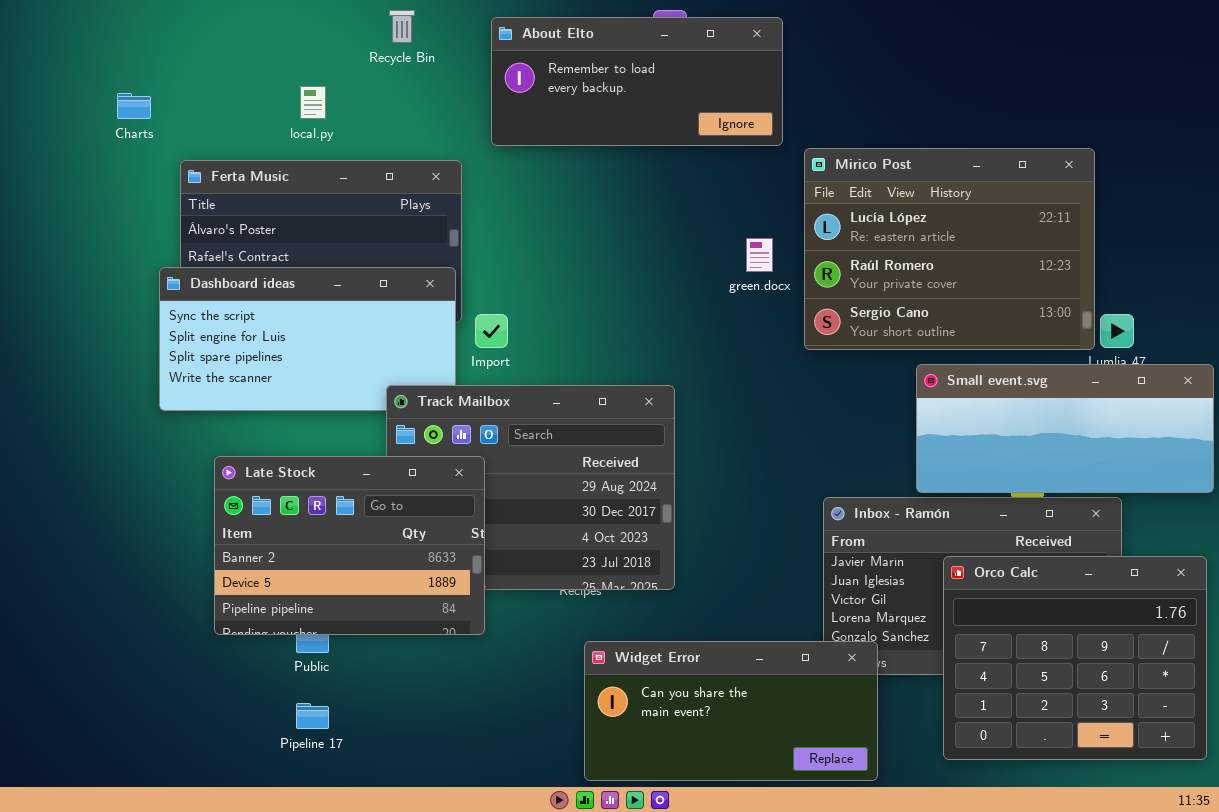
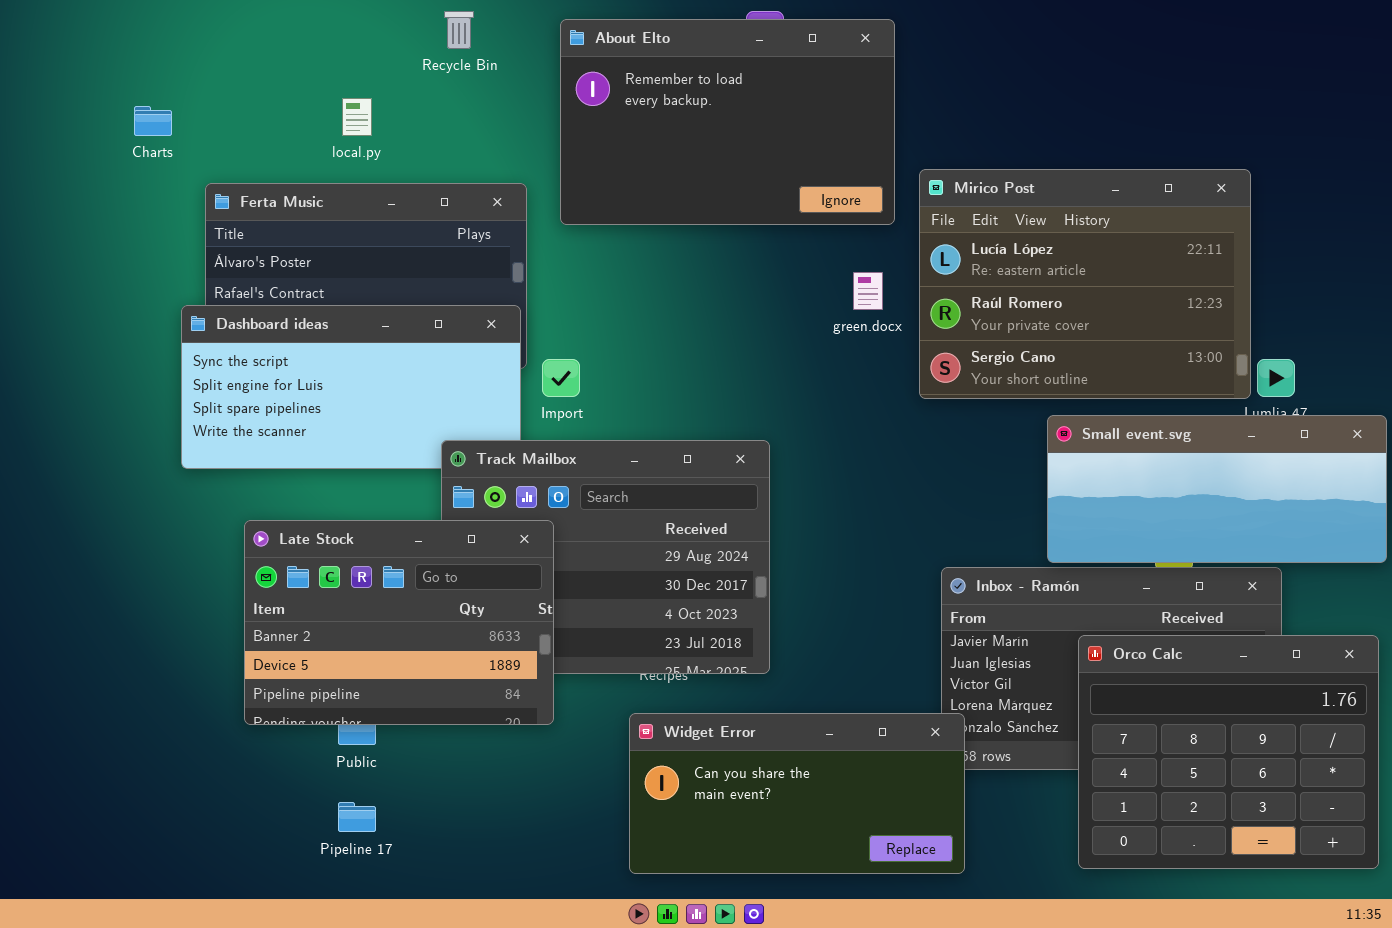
About Elto: [491,17,783,146] -> [560,19,895,225], resized
Widget Error: [584,641,878,781] -> [629,713,965,874], moved

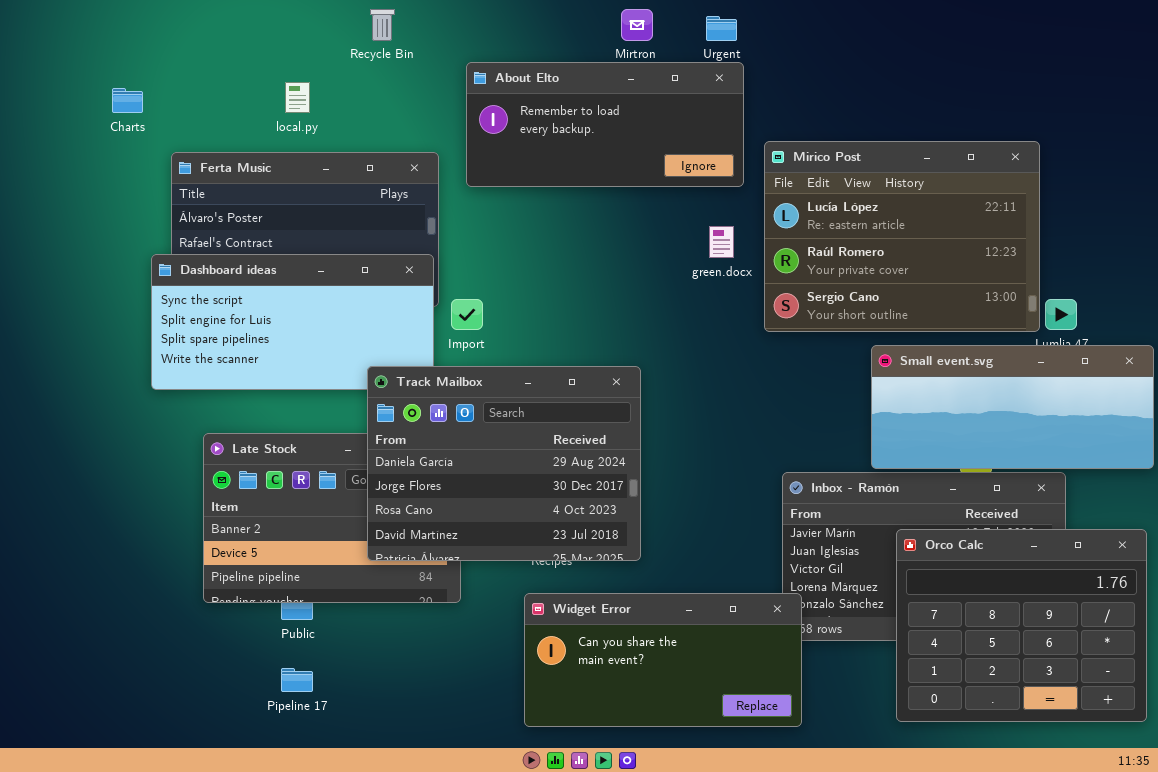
About Elto: [560,19,895,225] -> [466,62,744,187], resized
Track Mailbox: [441,440,770,674] -> [367,366,641,561], raised

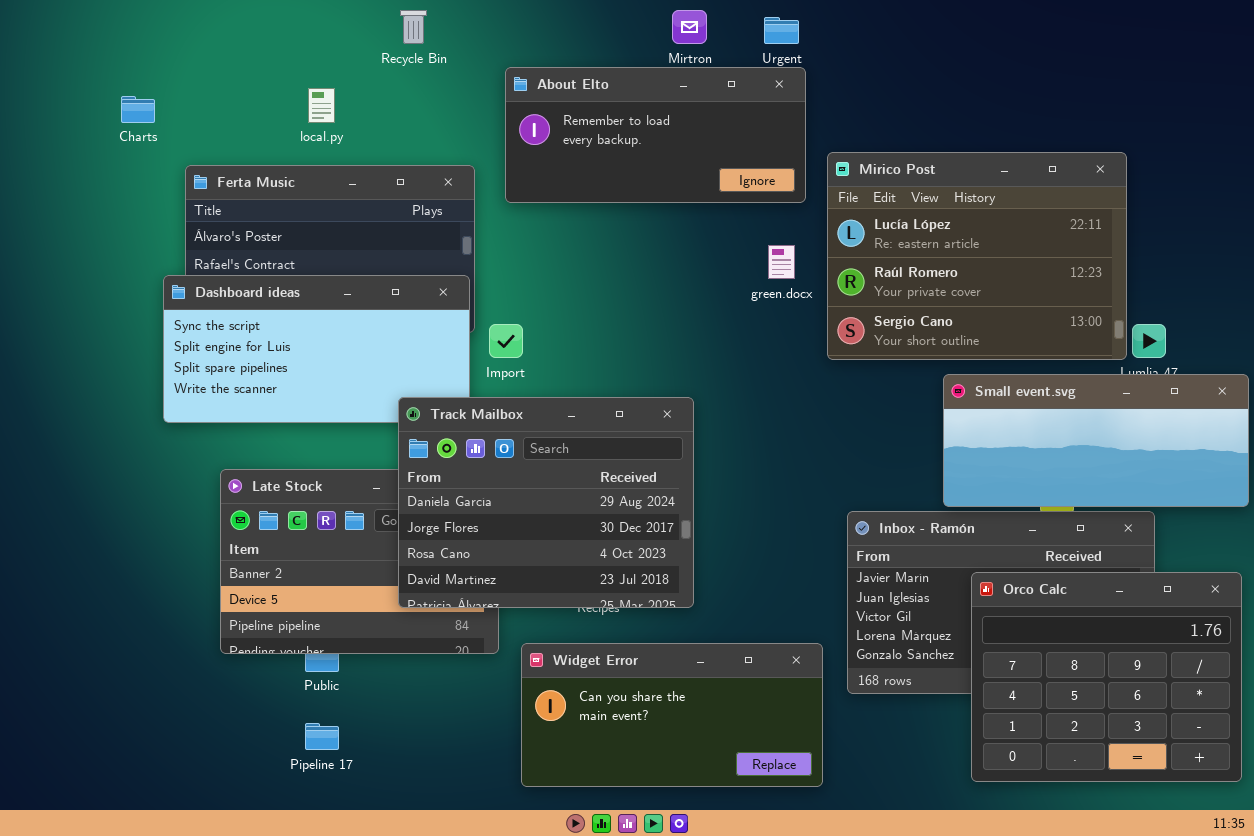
Widget Error: [524,593,802,727] -> [521,643,823,787], moved

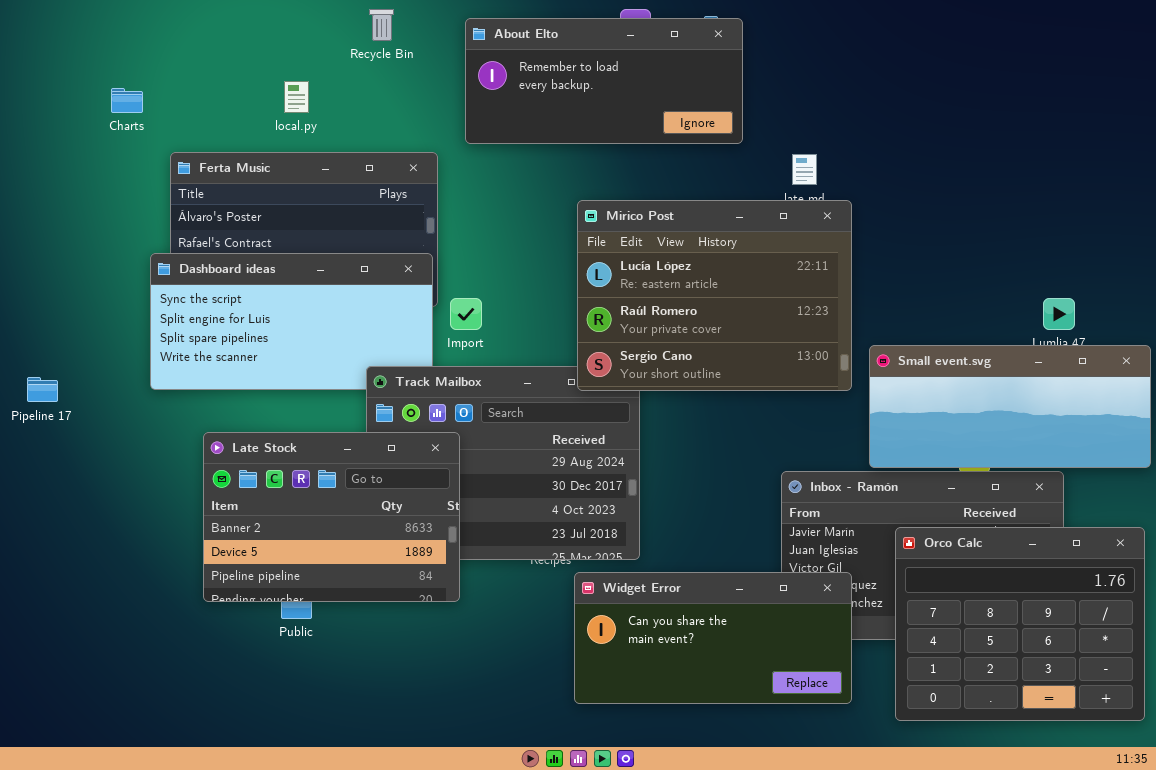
About Elto: [505,67,806,203] -> [465,18,743,144], moved
Mirico Post: [827,152,1127,360] -> [577,200,852,391], moved
Late Stock: [220,469,499,654] -> [203,432,460,602], raised
Widget Error: [521,643,823,787] -> [574,572,852,704], moved
Pipeline 17: [305,723,339,750] -> [27,377,58,402], moved

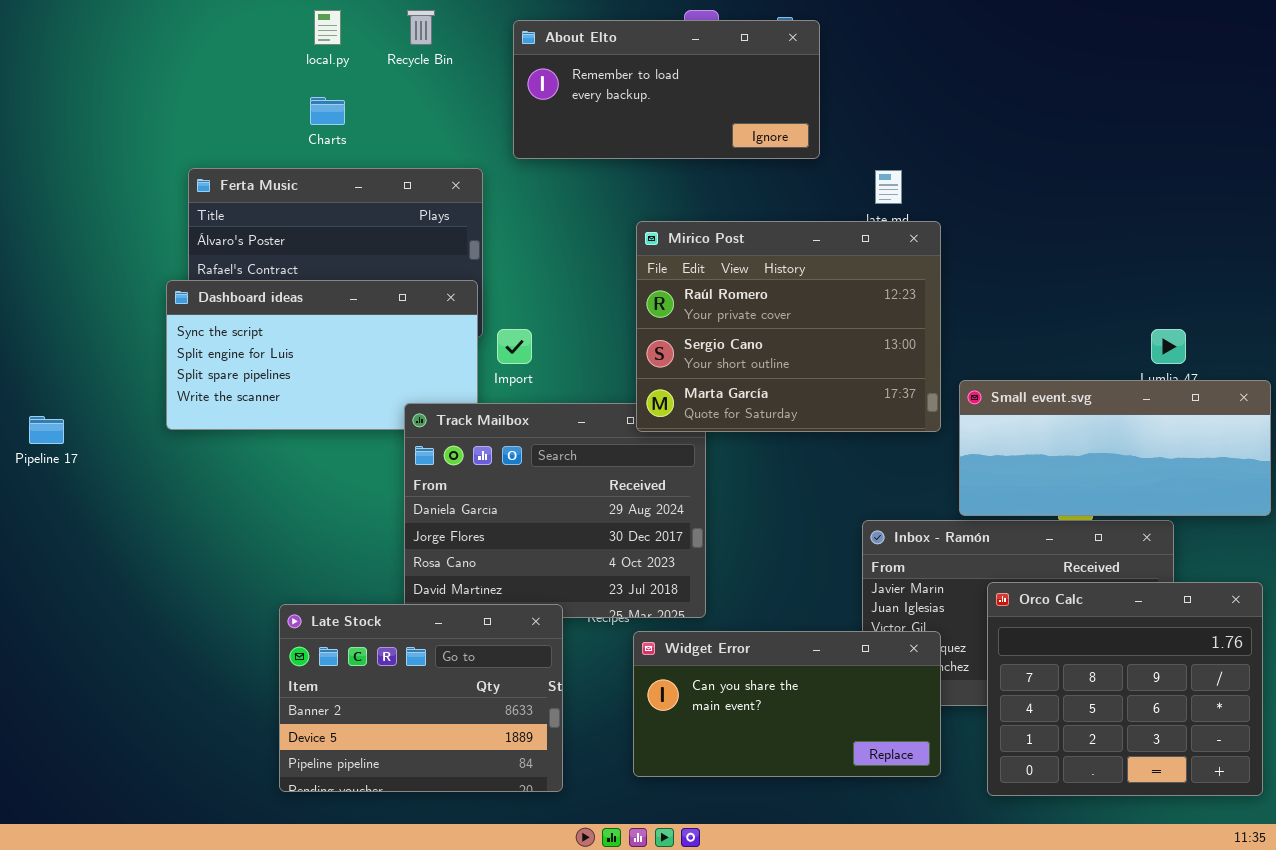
local.py: [284,81,309,113] -> [314,10,341,45], moved
Charts: [111,88,143,113] -> [310,97,345,125], moved
Mirico Post: [577,200,852,391] -> [636,221,941,432], scrolled down 1 row
Late Stock: [203,432,460,602] -> [279,604,563,792], moved

